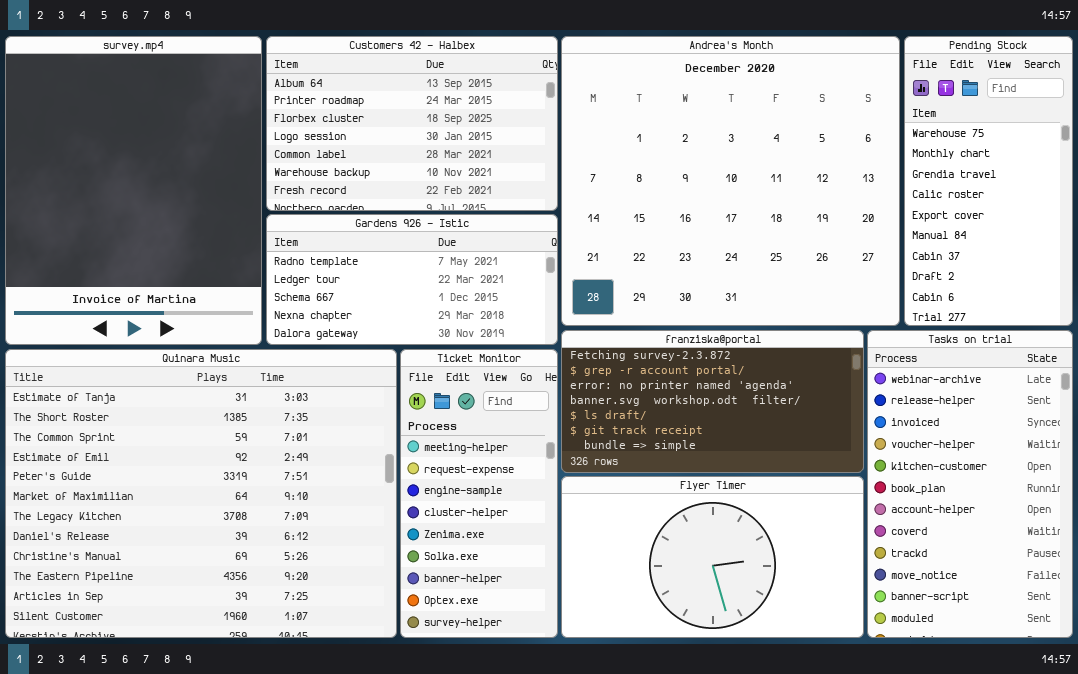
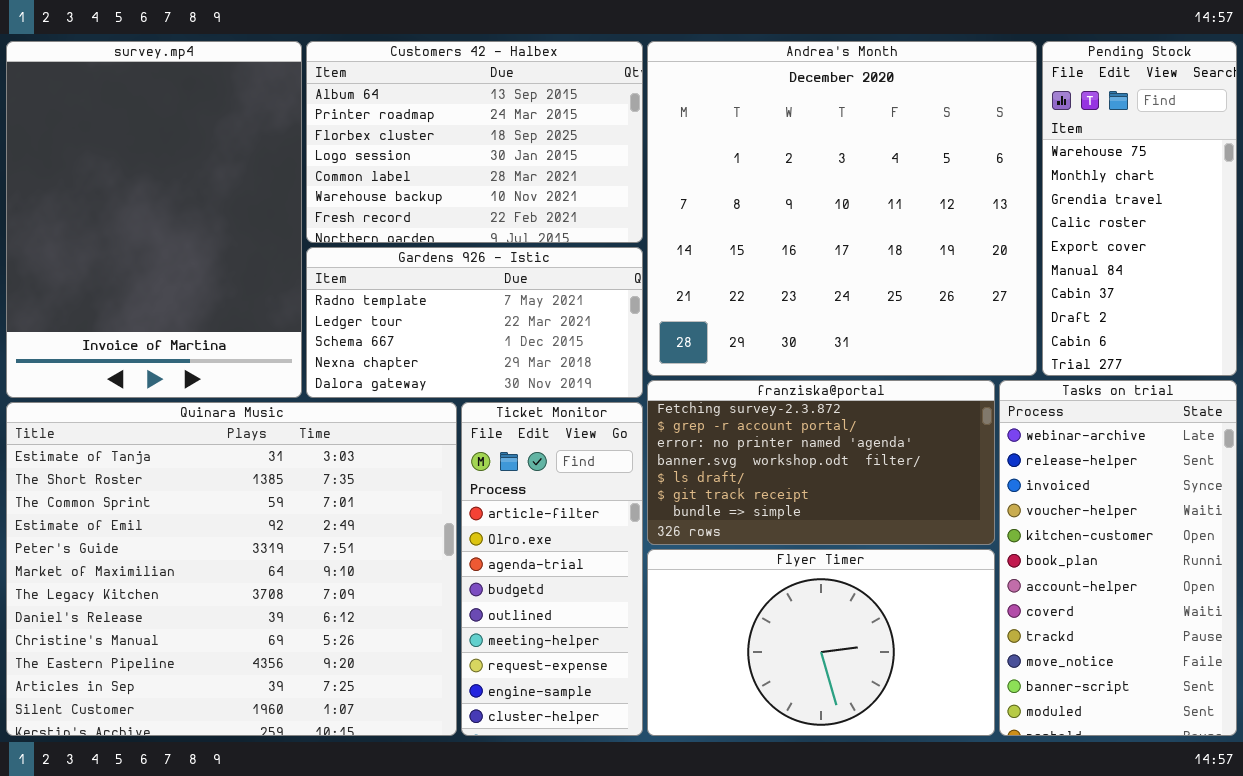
Ticket Monitor: [400,349,558,638] -> [461,402,643,736], scrolled up 5 rows

